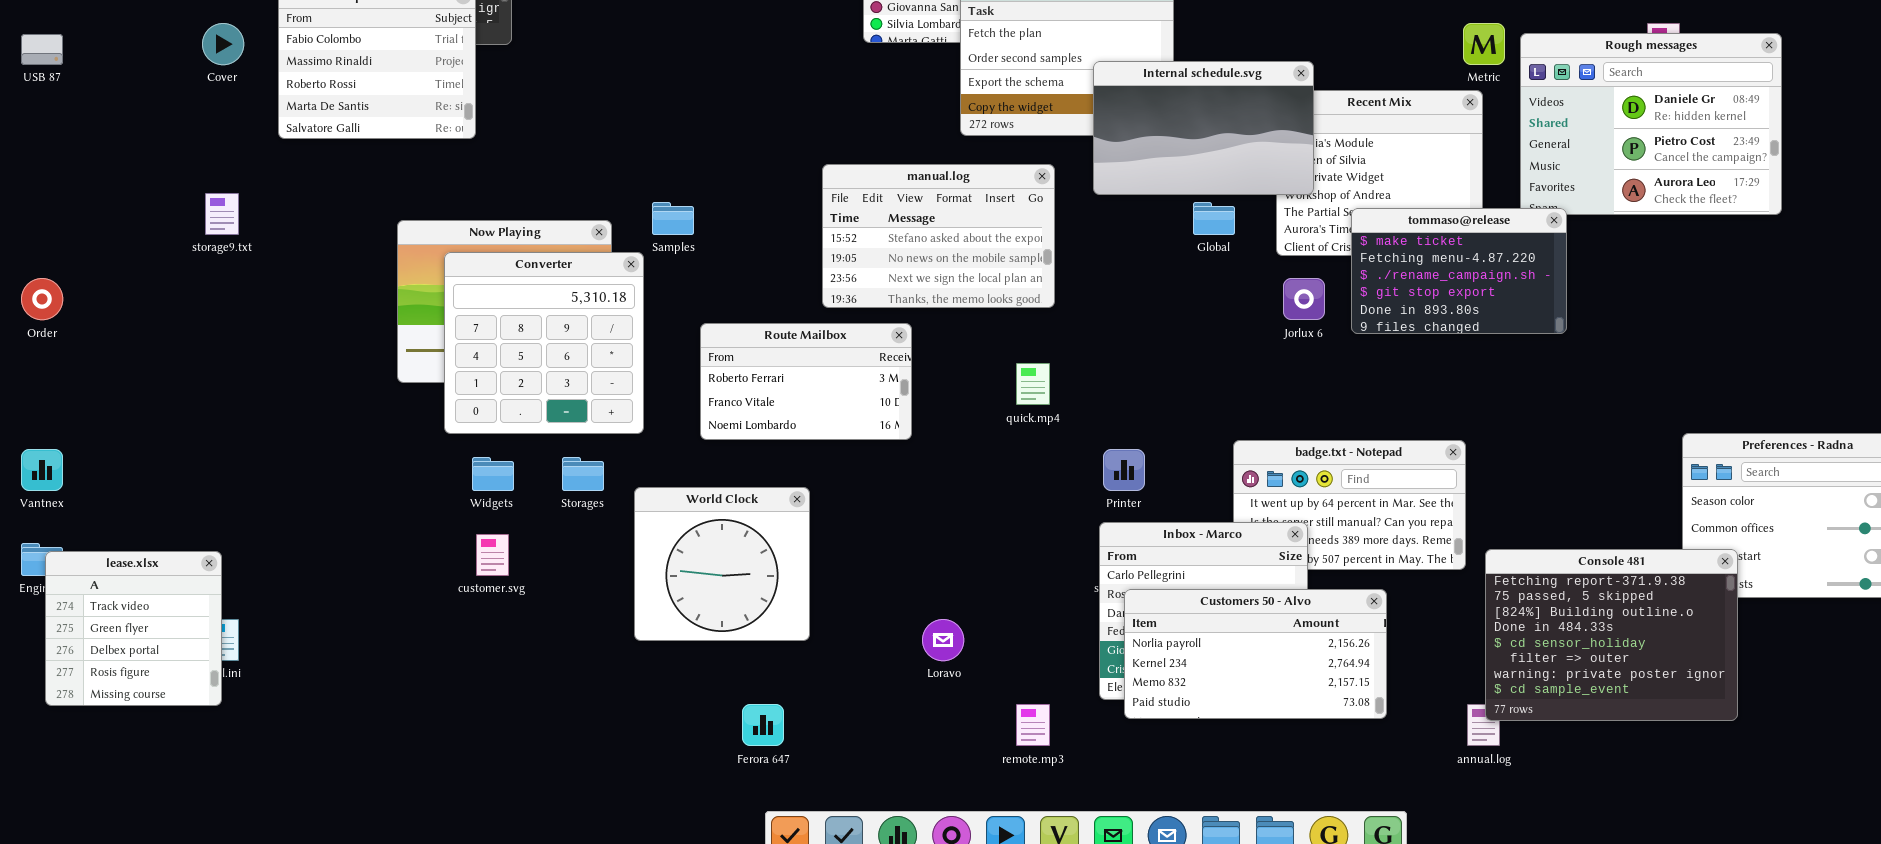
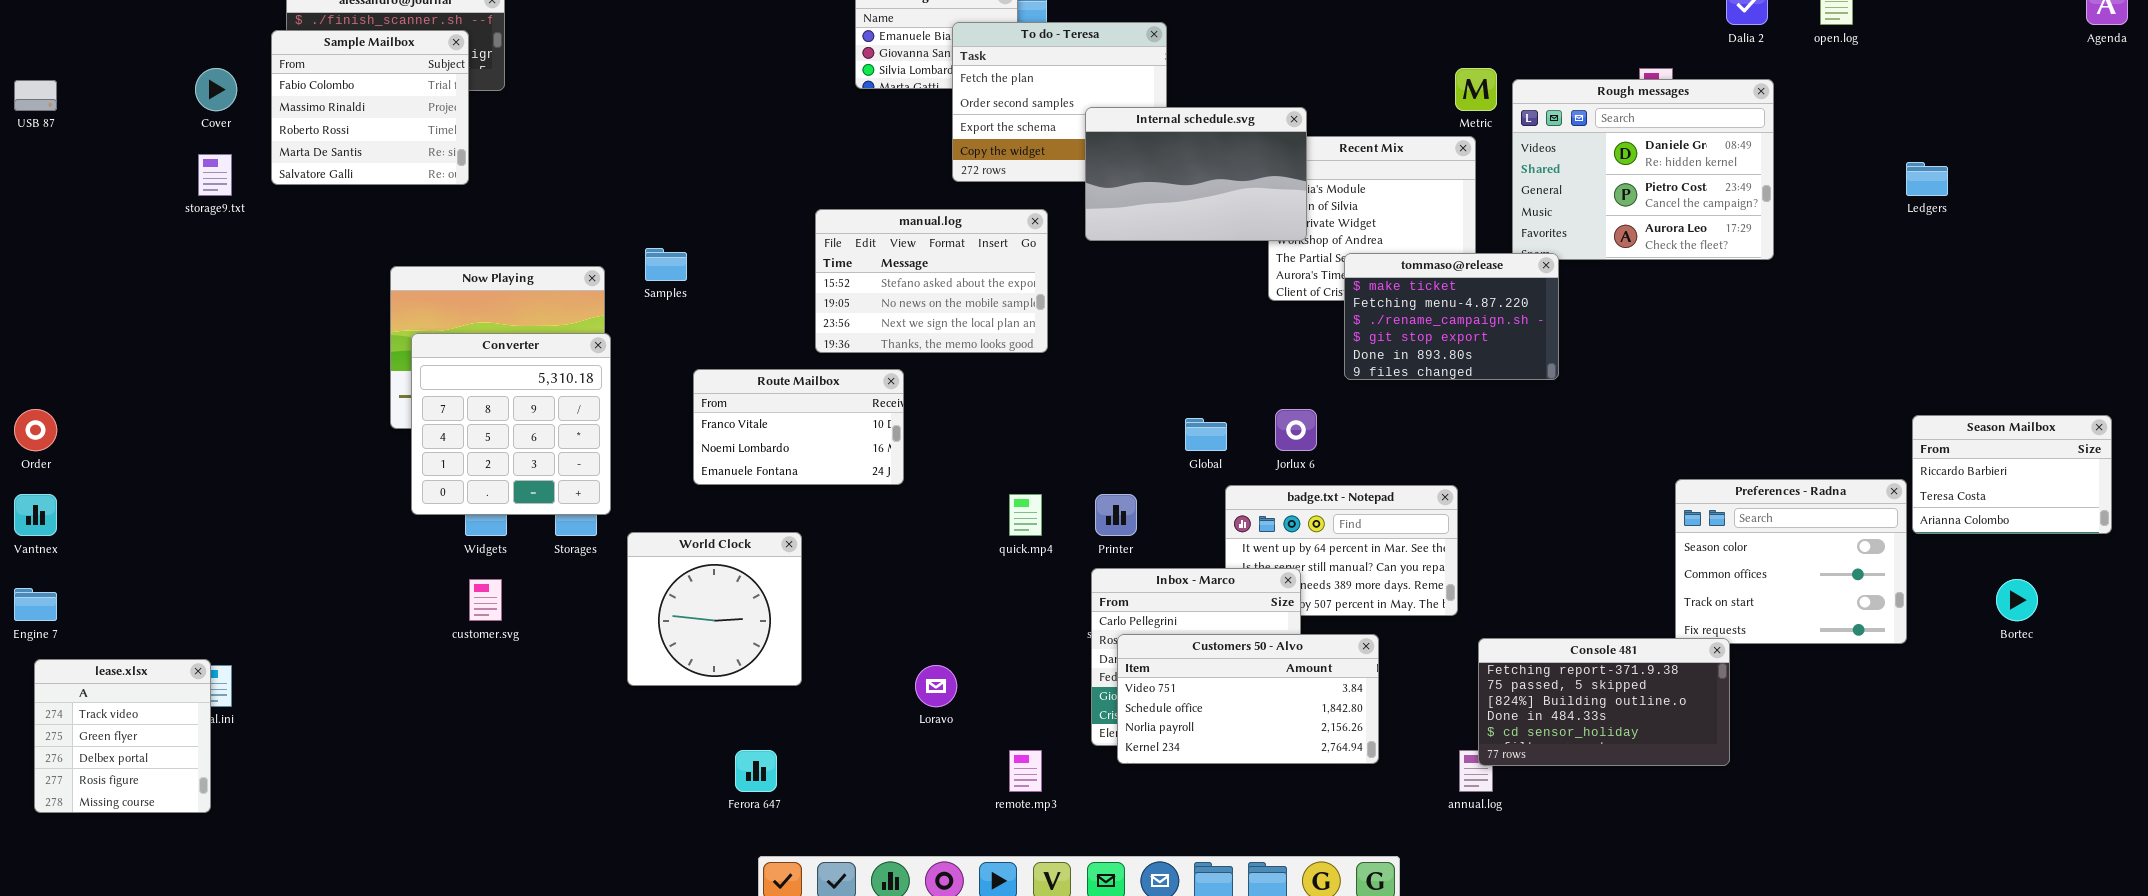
storage9.txt: [205,193,239,235] -> [198,154,232,196], moved
Global: [1193,202,1235,235] -> [1185,418,1227,451], moved
Converter: [444,252,644,434] -> [411,333,611,515], moved
Order: [21,278,63,320] -> [14,409,57,451], moved
Jorlux 6: [1283,278,1325,320] -> [1275,409,1317,451], moved
Route Mailbox: [700,323,912,440] -> [693,369,904,485], scrolled down 1 row
quick.mp4: [1016,363,1050,405] -> [1009,494,1042,536], moved
Console 481: [1485,549,1738,721] -> [1478,638,1730,766], resized
lease.xlsx: [45,551,222,706] -> [34,659,211,813], moved
Customers 50 - Alvo: [1124,589,1387,719] -> [1117,634,1379,764], scrolled up 2 rows

